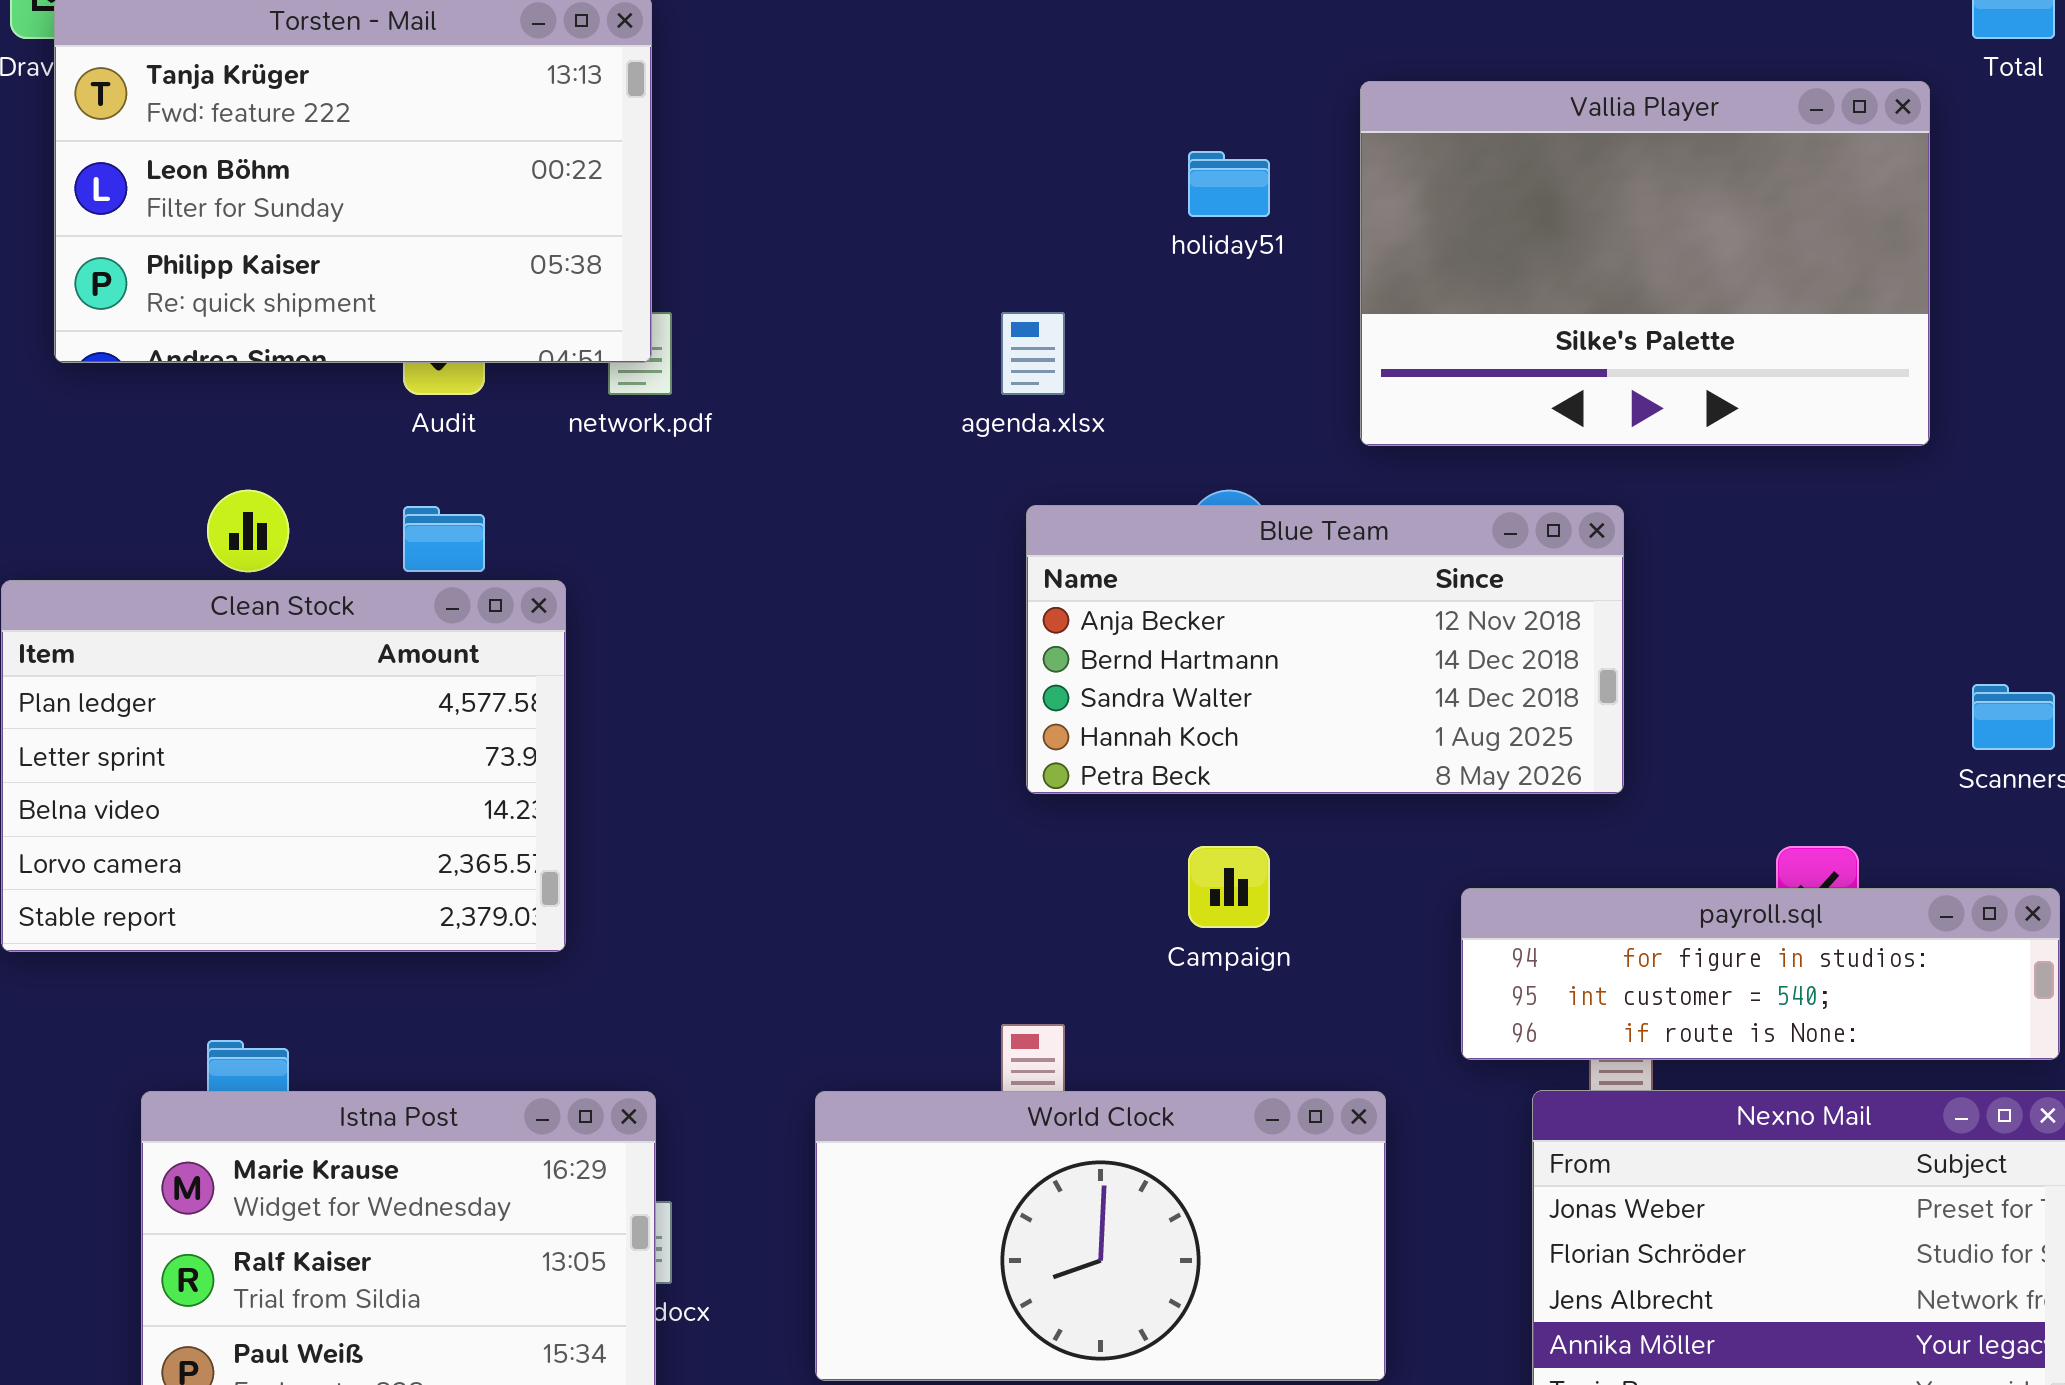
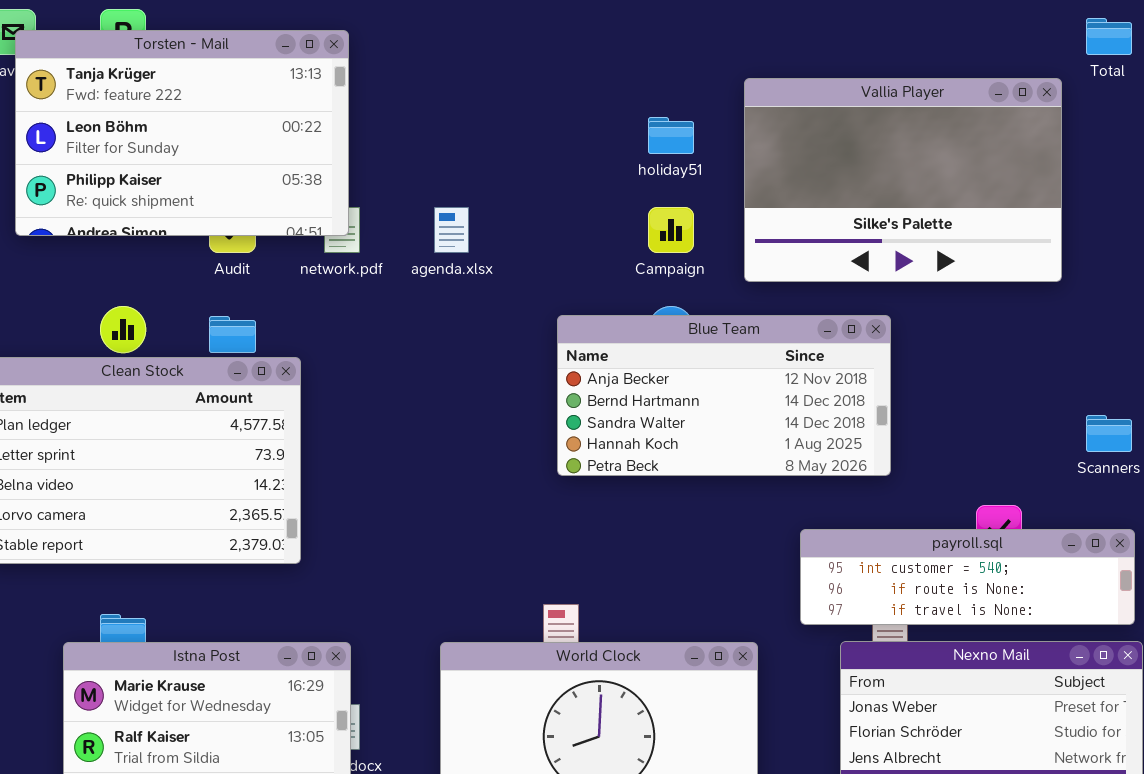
agenda.xlsx: [1001,312,1065,395] -> [434,207,469,253], moved
Campaign: [1188,846,1270,928] -> [648,207,694,253], moved
payroll.sql: [1461,888,2060,1060] -> [800,529,1135,625], scrolled down 1 row

